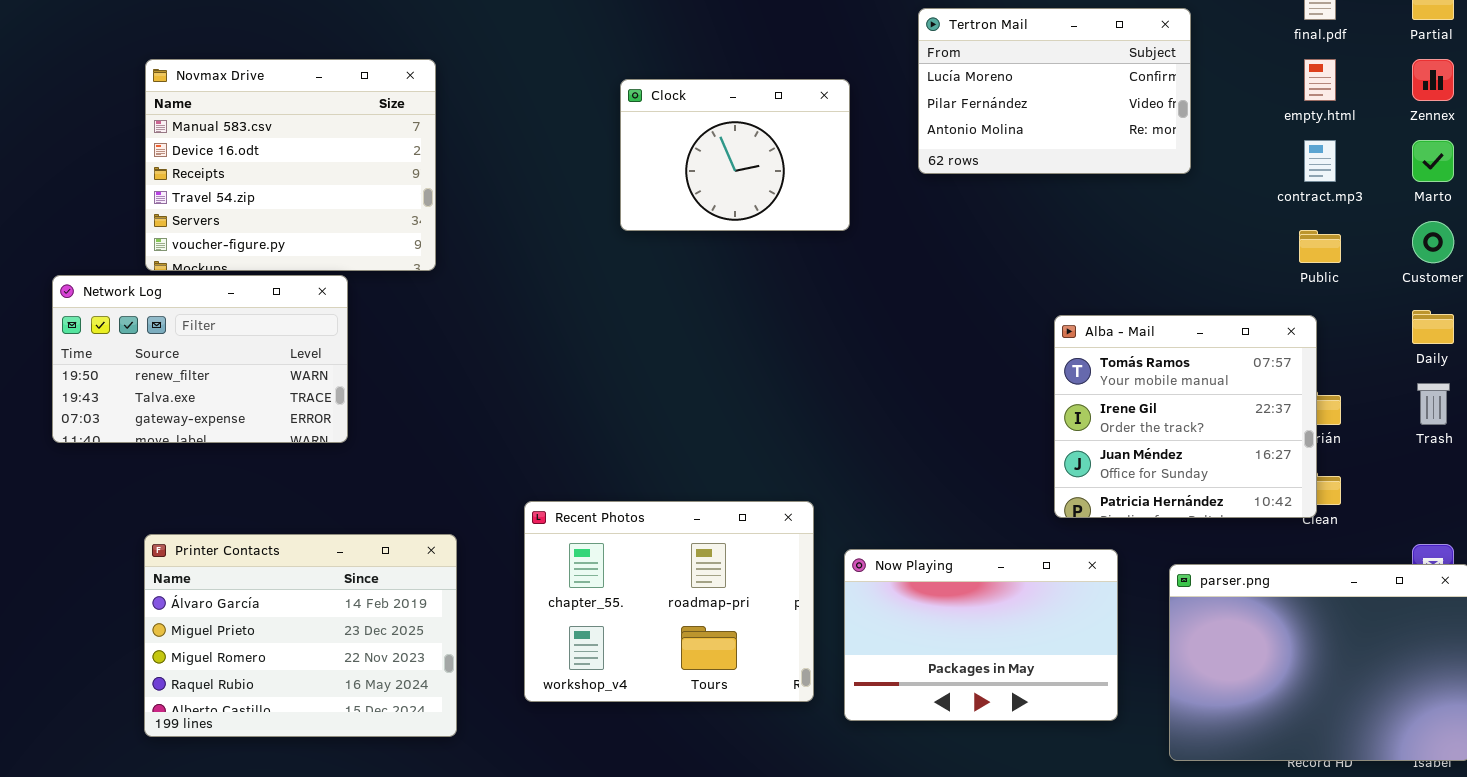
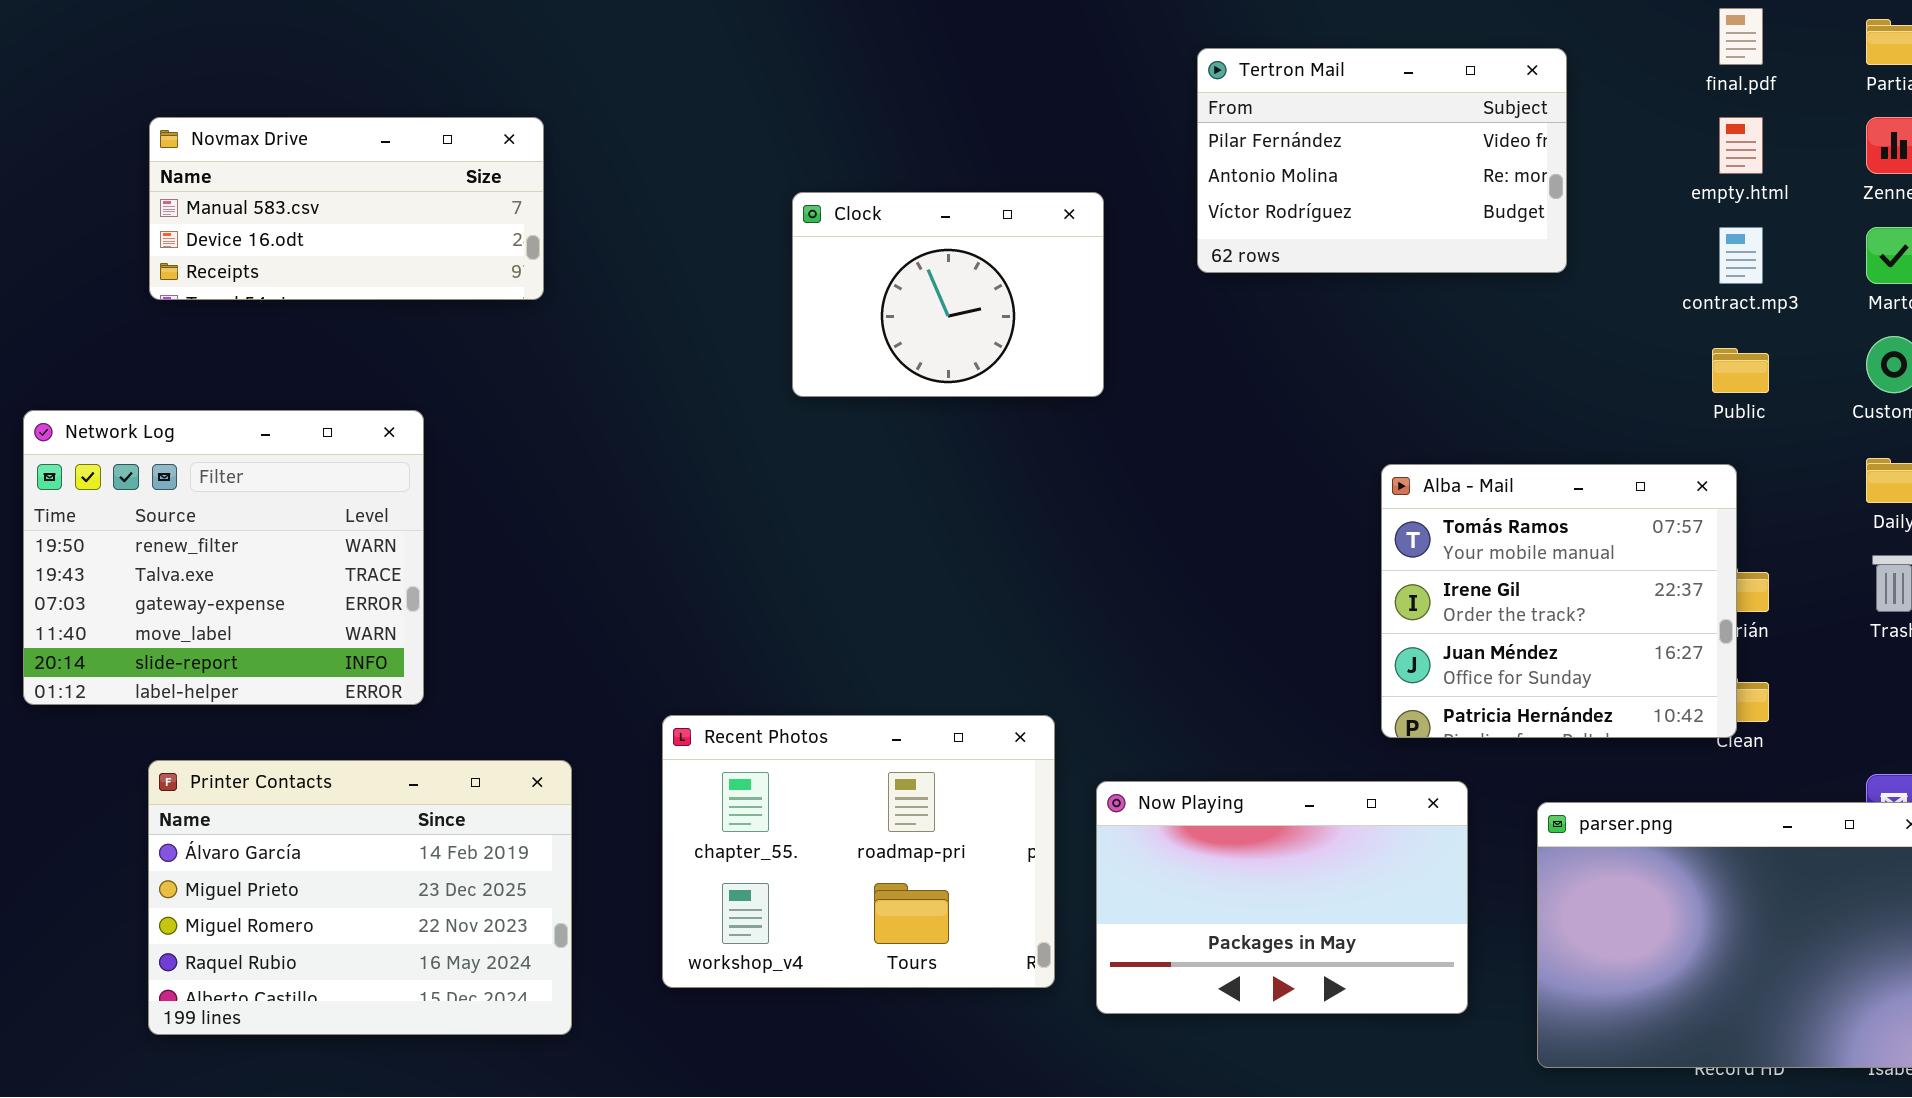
Tertron Mail: [918,8,1191,174] -> [1197,48,1567,273], scrolled down 1 row
Novmax Drive: [145,59,436,271] -> [149,117,544,300], resized
Clock: [620,79,850,231] -> [792,192,1104,397], moved
Network Log: [52,275,348,443] -> [23,410,424,705], resized

